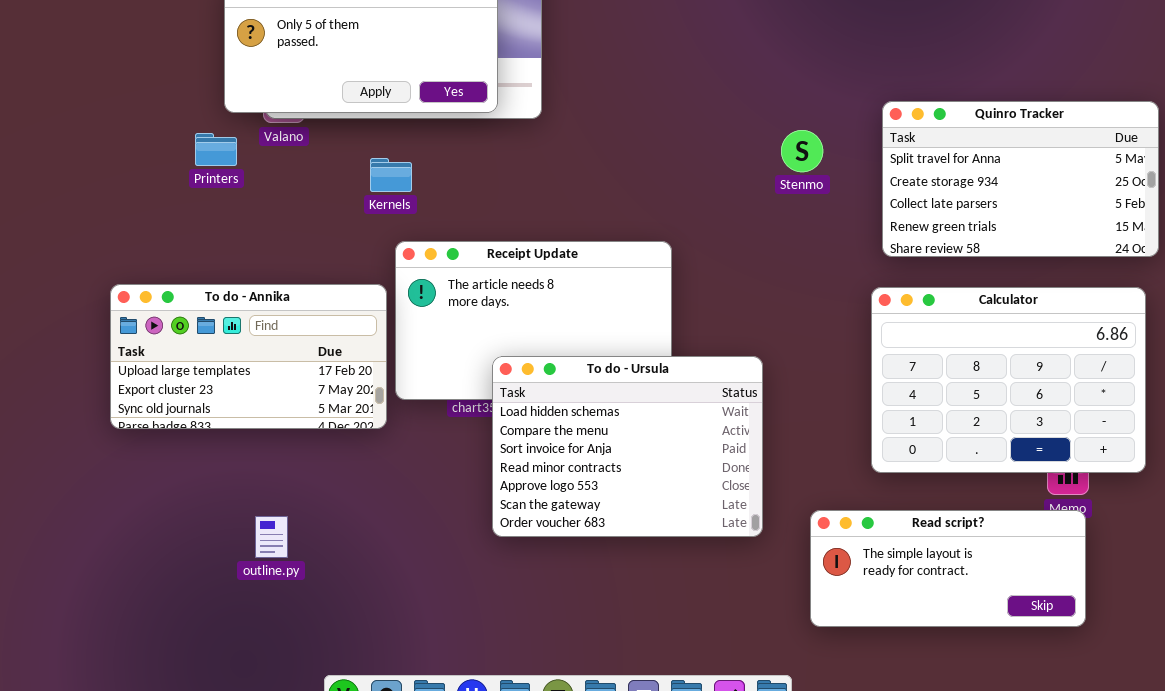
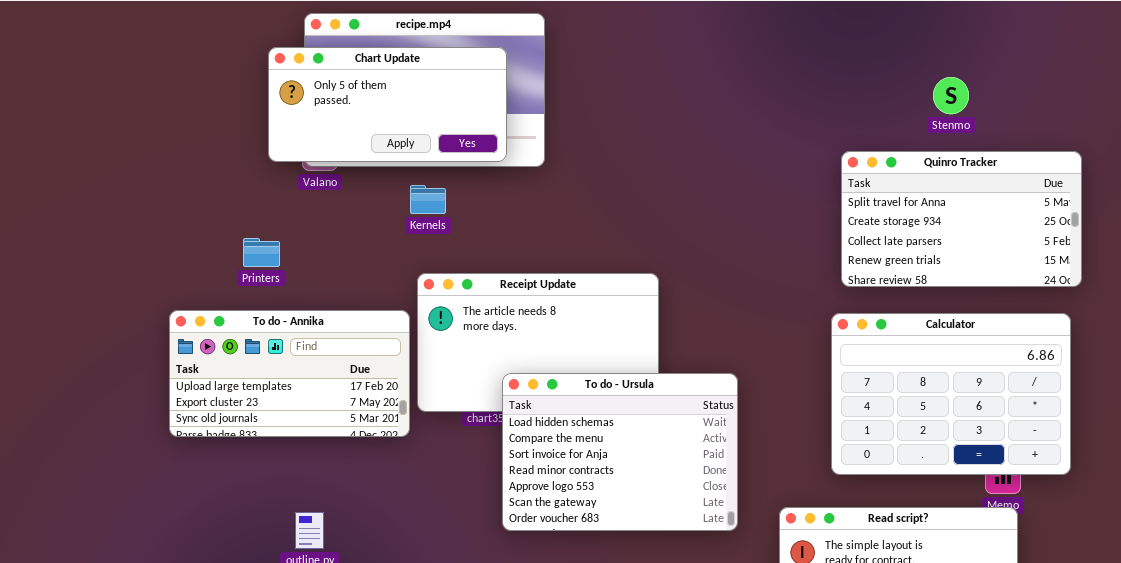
Stenmo: [781,130,823,172] -> [933,77,969,114], moved
Printers: [195,133,237,166] -> [243,238,280,267], moved
Kernels: [370,158,412,192] -> [410,185,446,214], moved

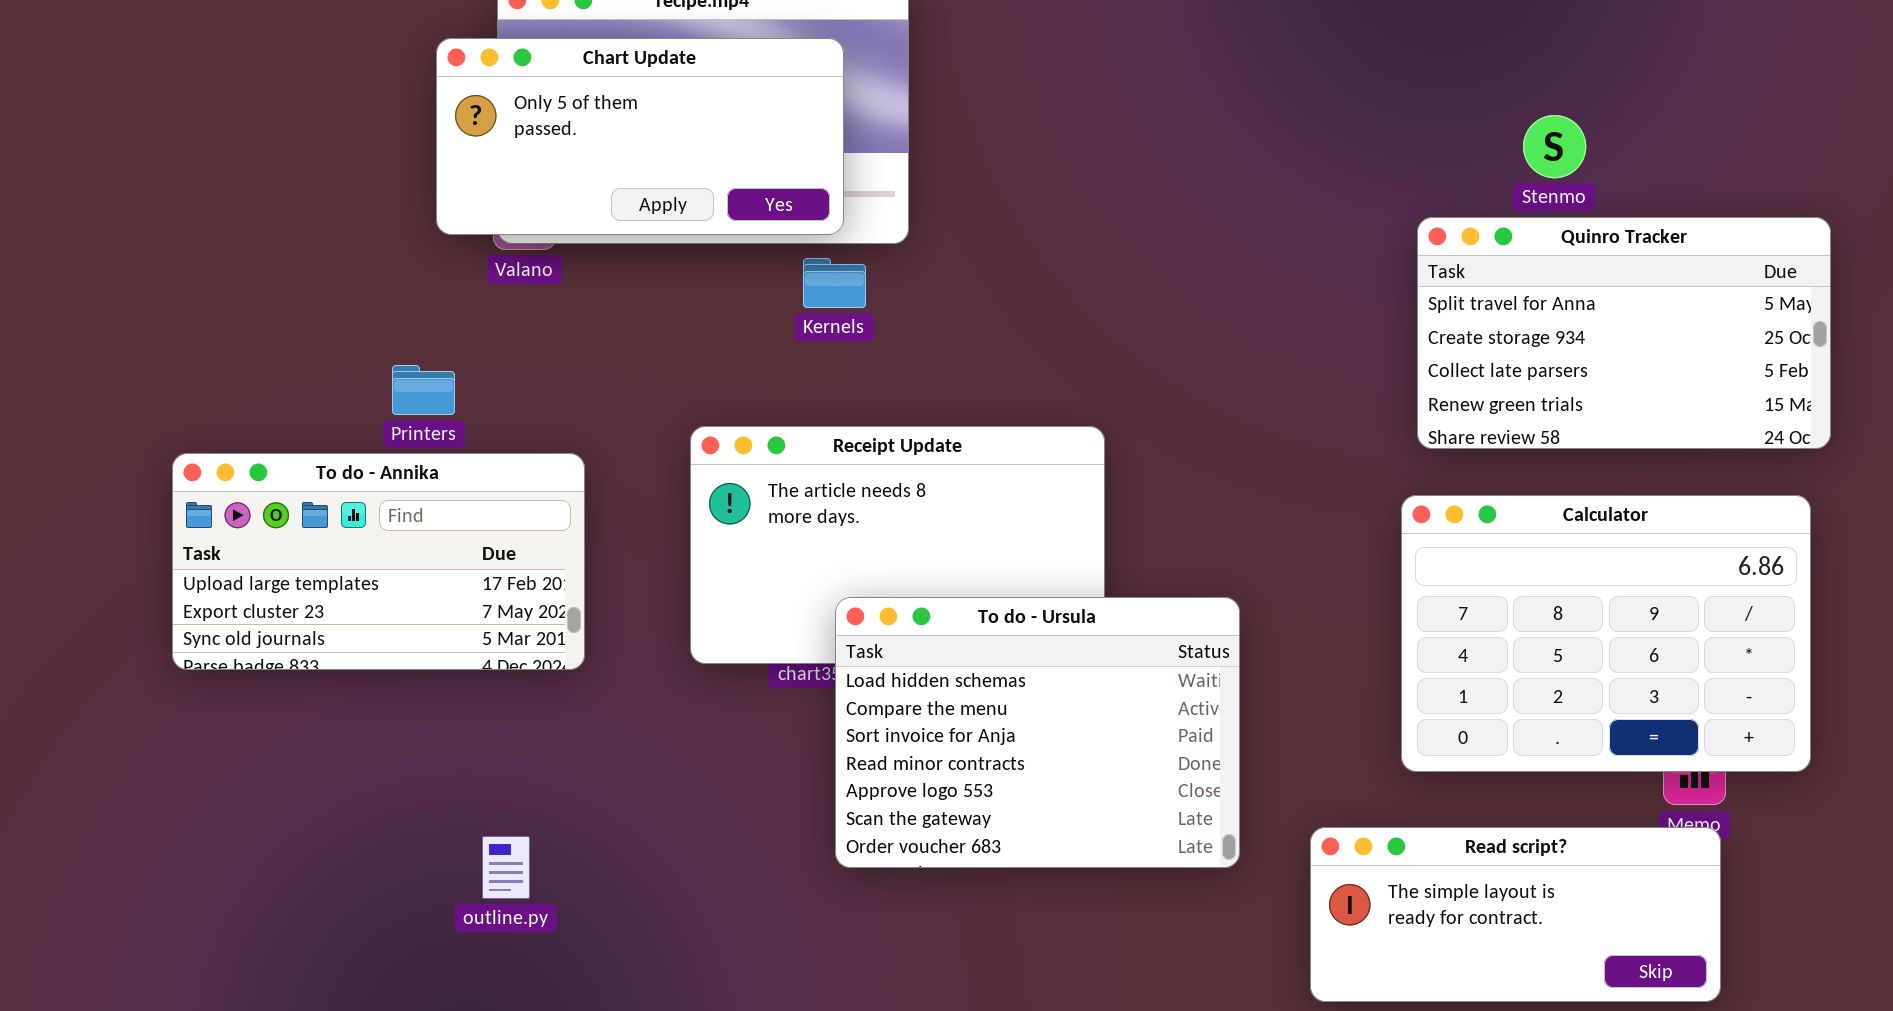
Stenmo: [933,77,969,114] -> [1523,115,1586,178], moved
Kernels: [410,185,446,214] -> [803,258,866,308], moved
To do - Annika: [169,310,410,437] -> [172,453,585,670], moved

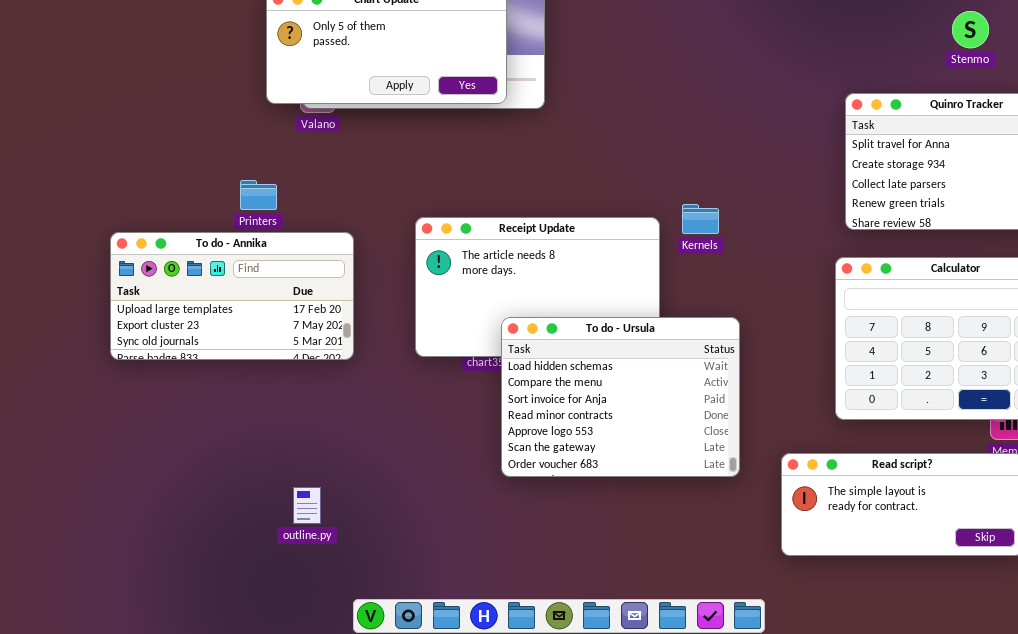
Stenmo: [1523,115,1586,178] -> [952,11,989,48], moved
Kernels: [803,258,866,308] -> [682,204,719,234], moved
outline.py: [482,836,530,899] -> [293,487,321,524], moved

